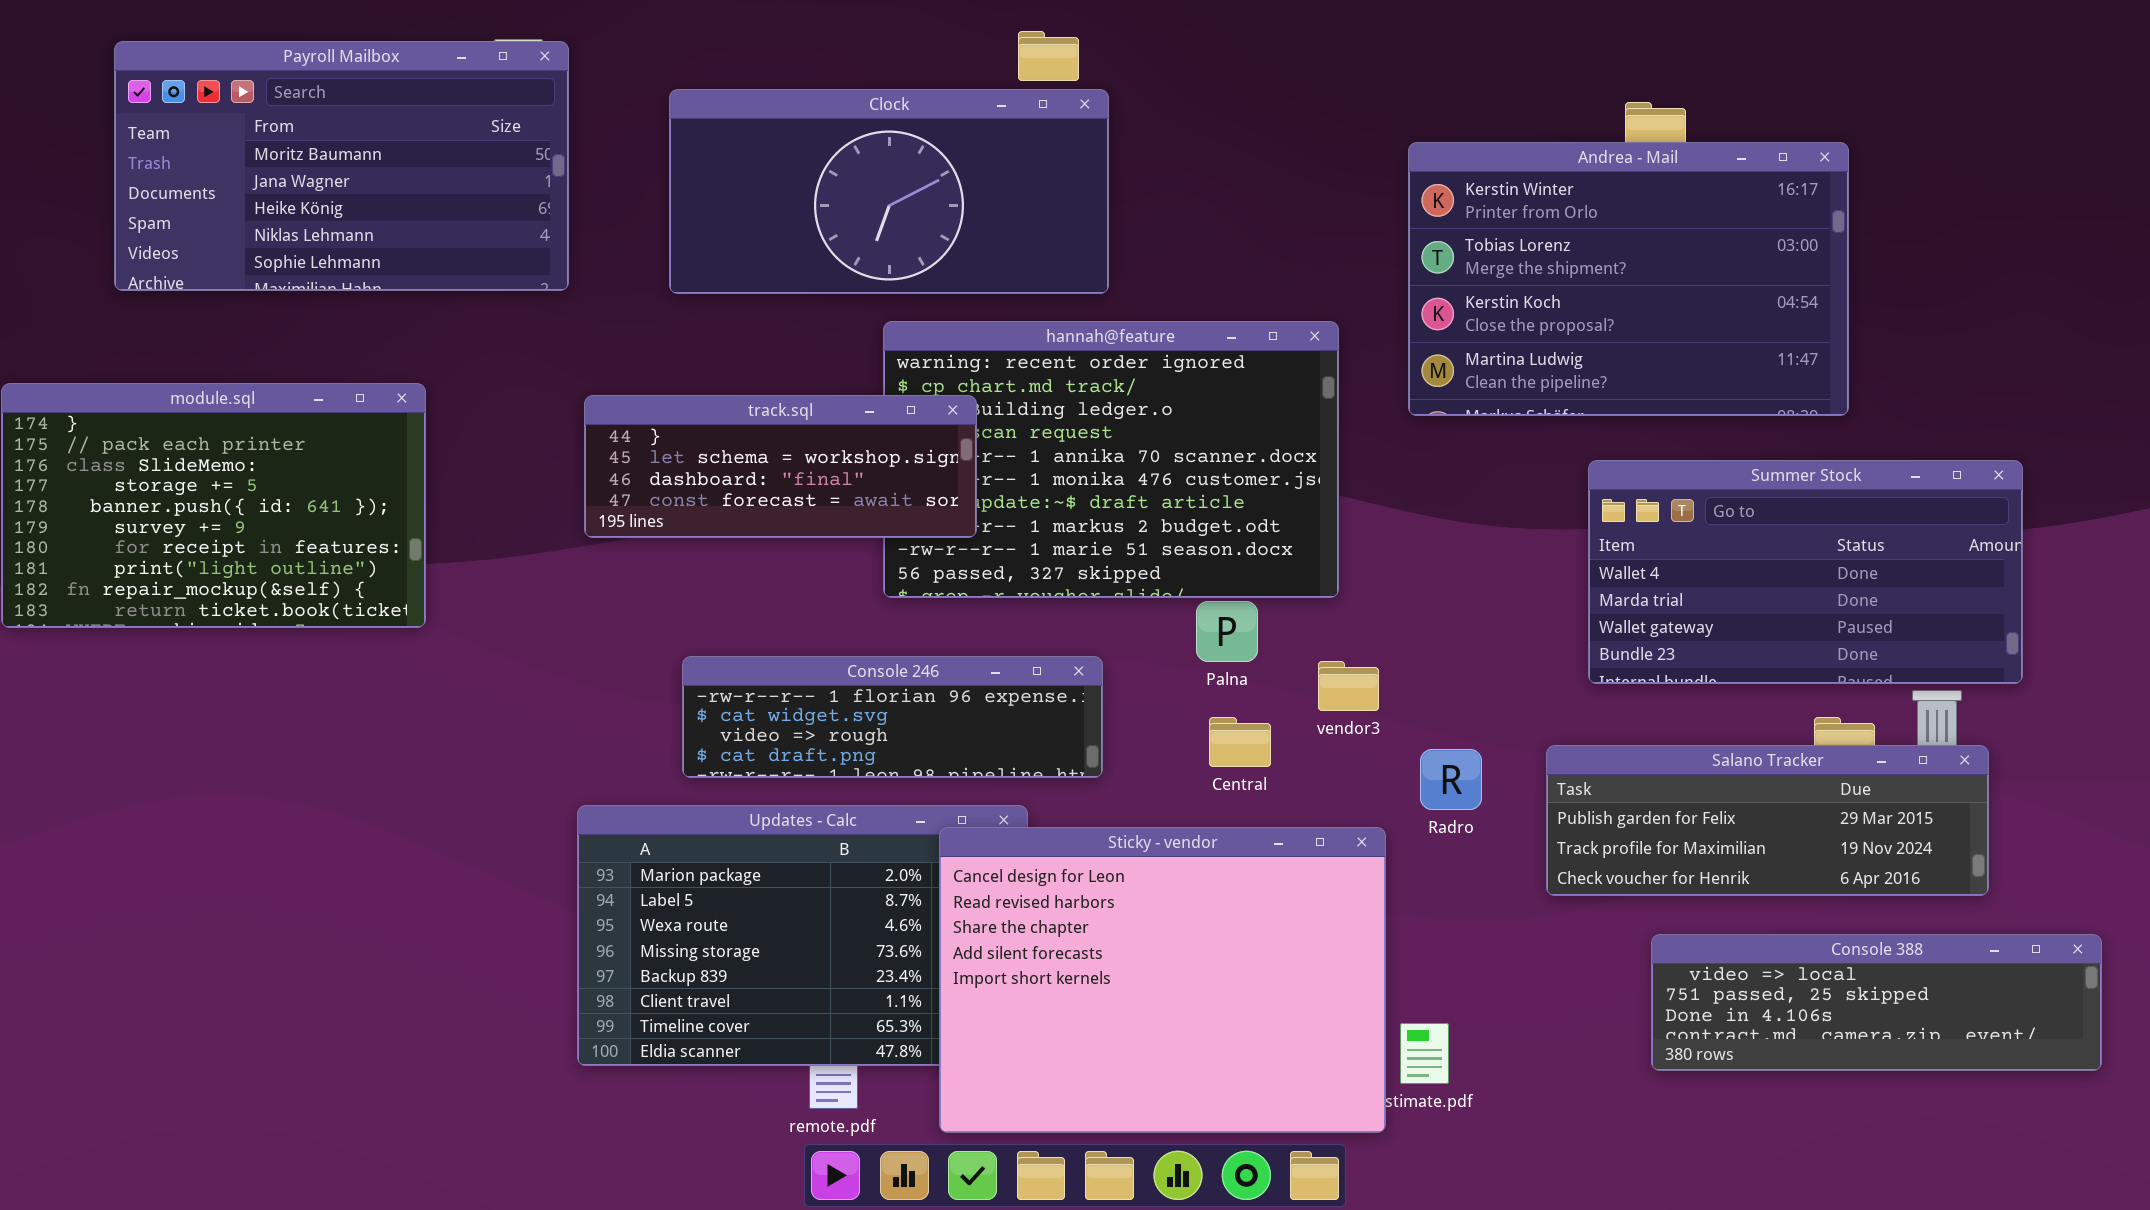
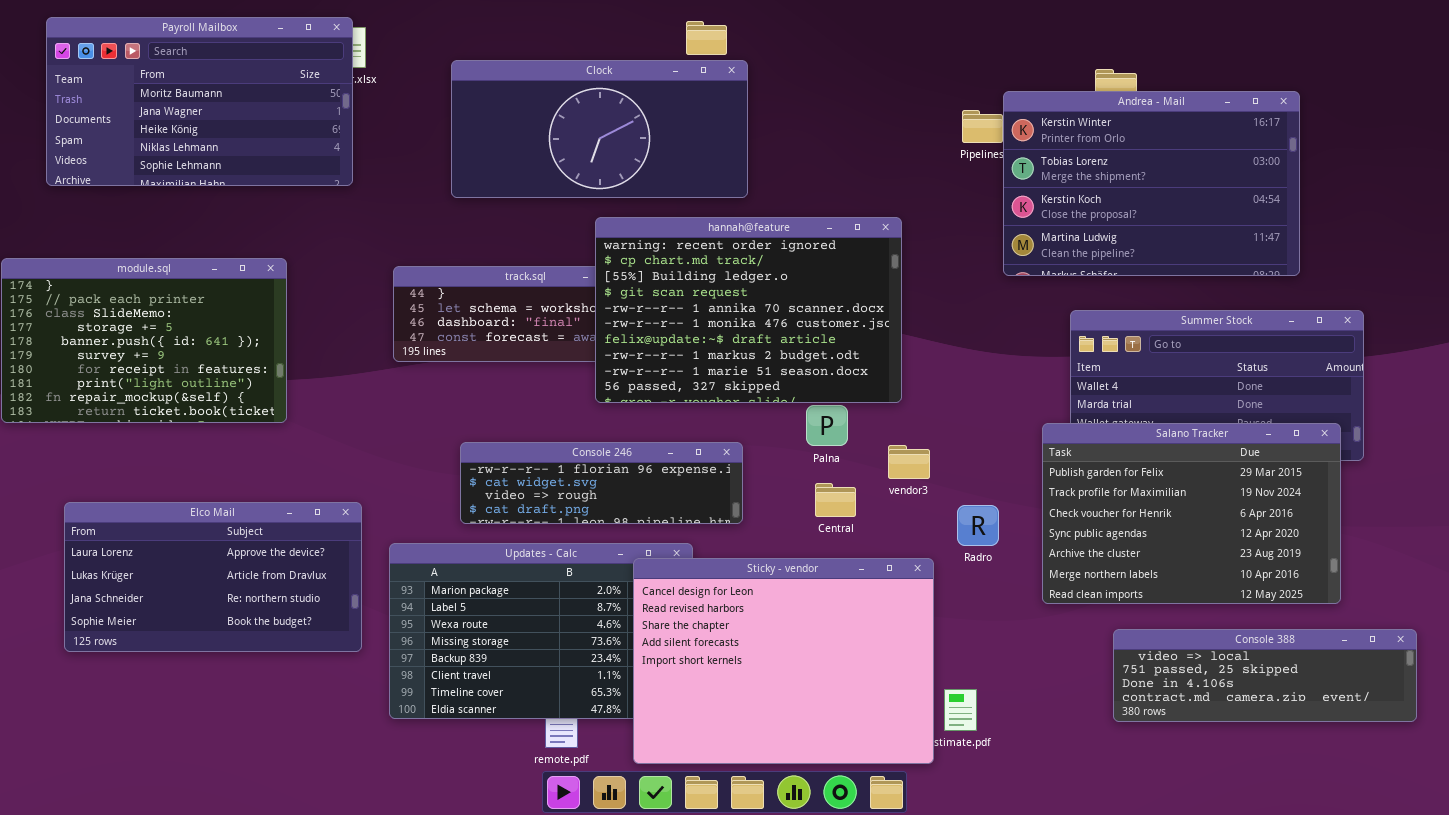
Payroll Mailbox: [114,41,569,291] -> [46,17,353,186], moved
Andrea - Mail: [1408,142,1849,416] -> [1003,91,1300,276], moved
hannah@feature: [883,321,1339,598] -> [595,217,902,403], raised
Elco Mail: none -> [64,502,362,652], opened
Salano Tracker: [1546,745,1989,896] -> [1042,423,1341,604], resized

